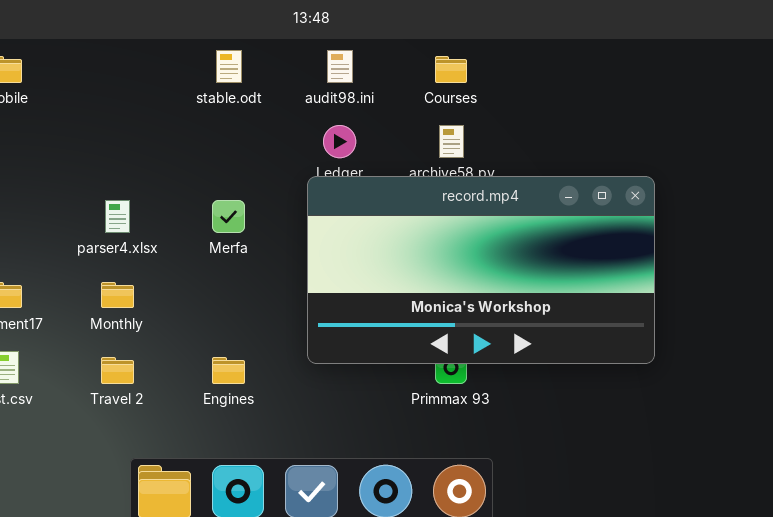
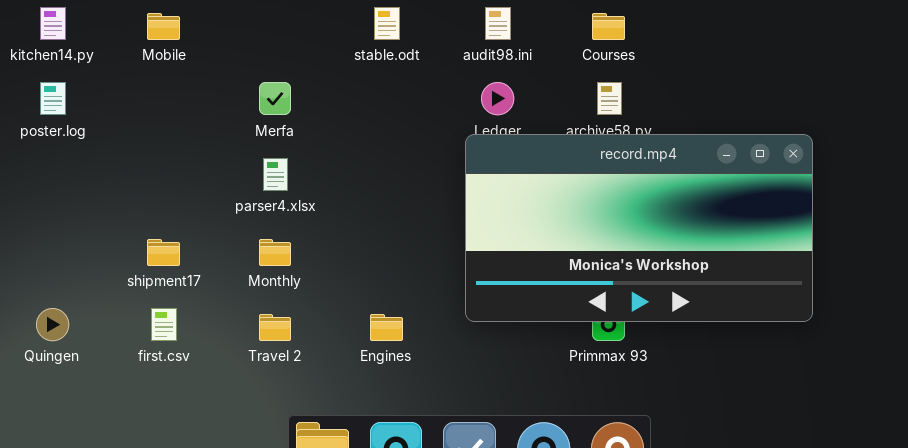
Merfa: [212,200,245,233] -> [259,82,291,115], moved

